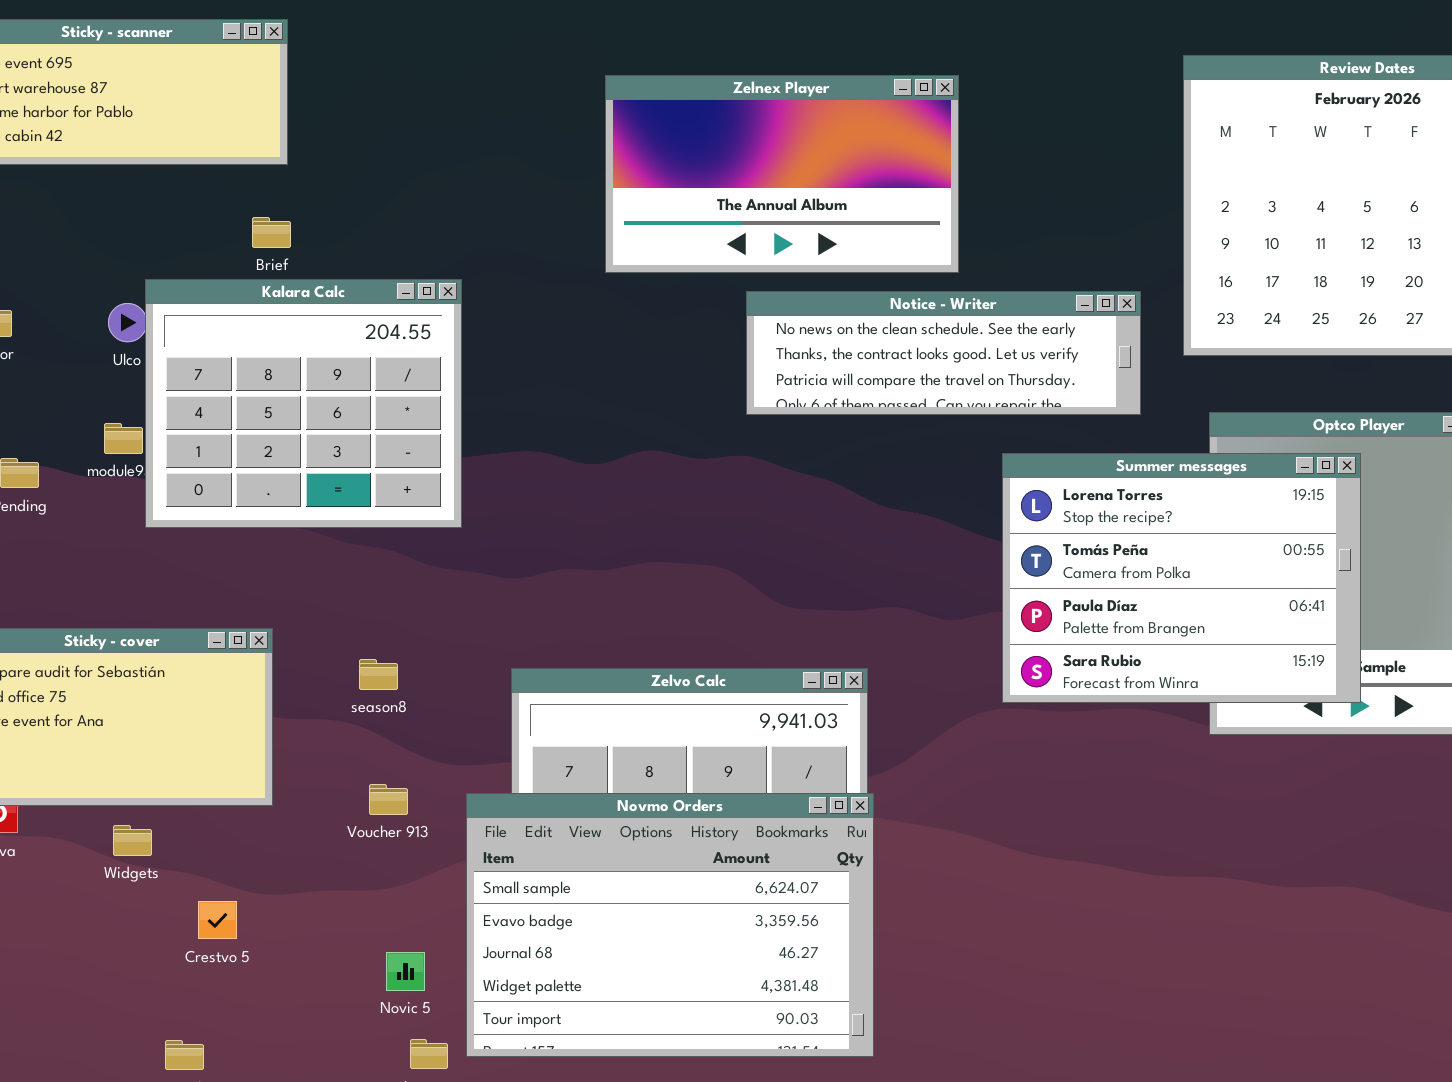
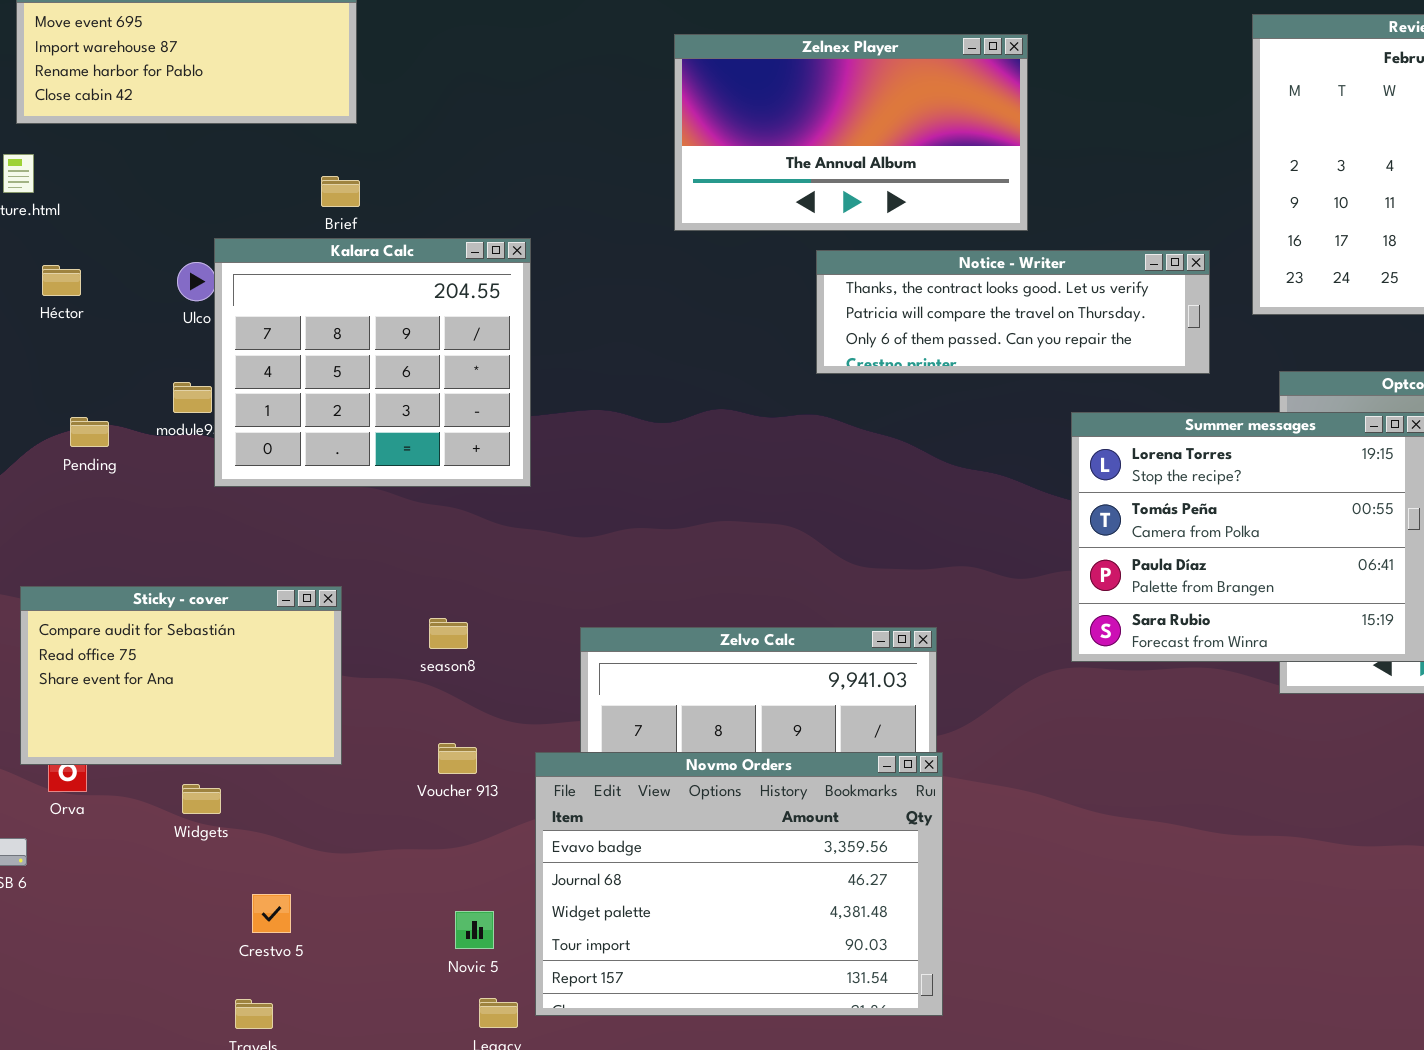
Notice - Writer: [746,291,1141,415] -> [816,250,1210,374], scrolled down 1 row
Novmo Orders: [466,793,874,1057] -> [535,752,943,1016], scrolled down 1 row
Crestvo 5: [198,901,237,939] -> [252,894,291,933], moved

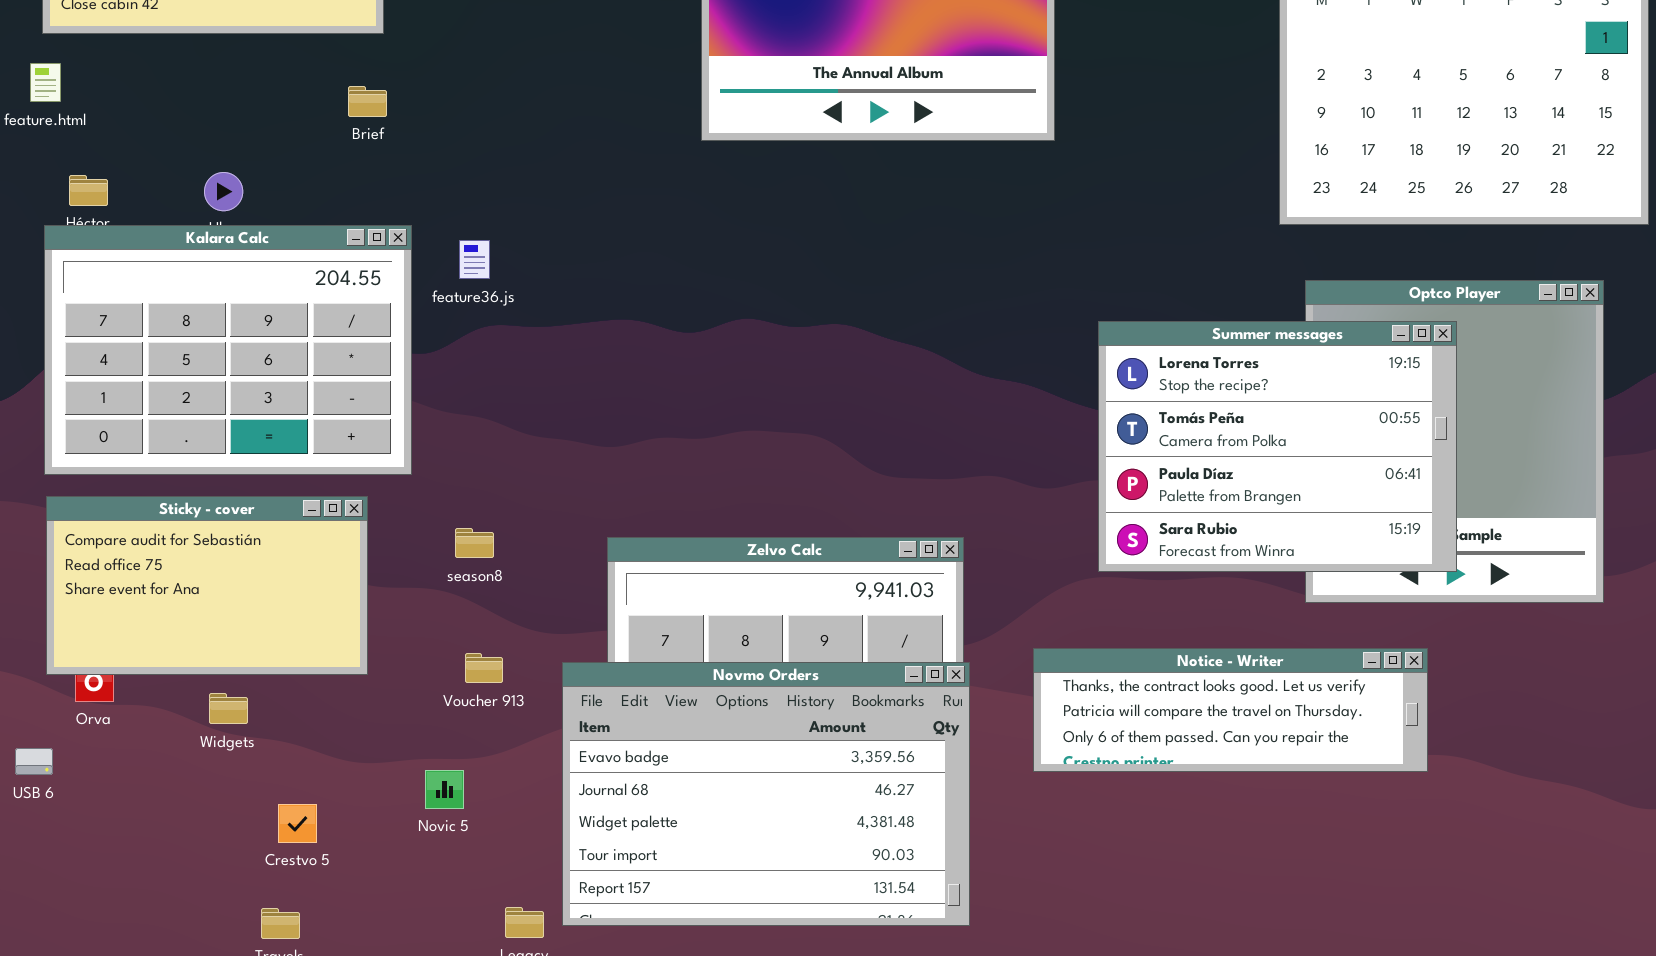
Kalara Calc: [214,238,531,487] -> [44,225,412,475], moved, resized
Notice - Writer: [816,250,1210,374] -> [1033,648,1428,772], moved
Novic 5: [455,911,494,949] -> [425,770,464,809], moved

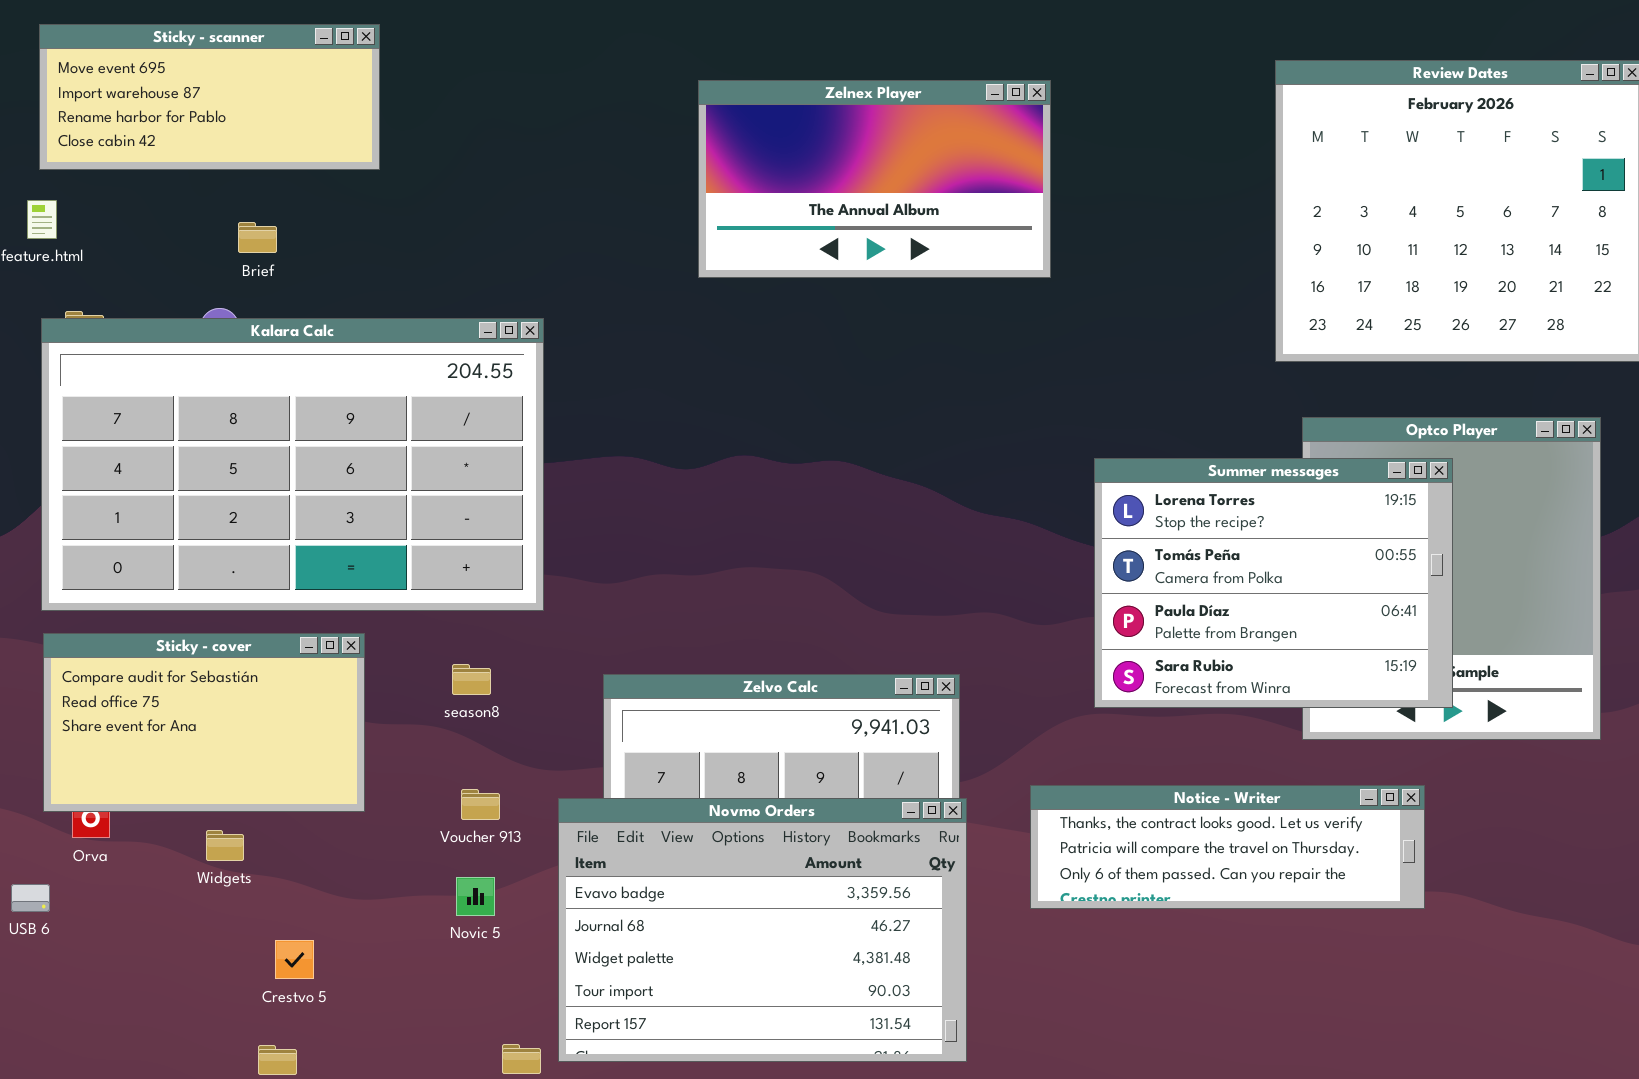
Brief: [348,86,387,117] -> [238,222,277,253], moved
Kalara Calc: [44,225,412,475] -> [41,318,544,611], resized
Novic 5: [425,770,464,809] -> [456,877,495,916], moved

